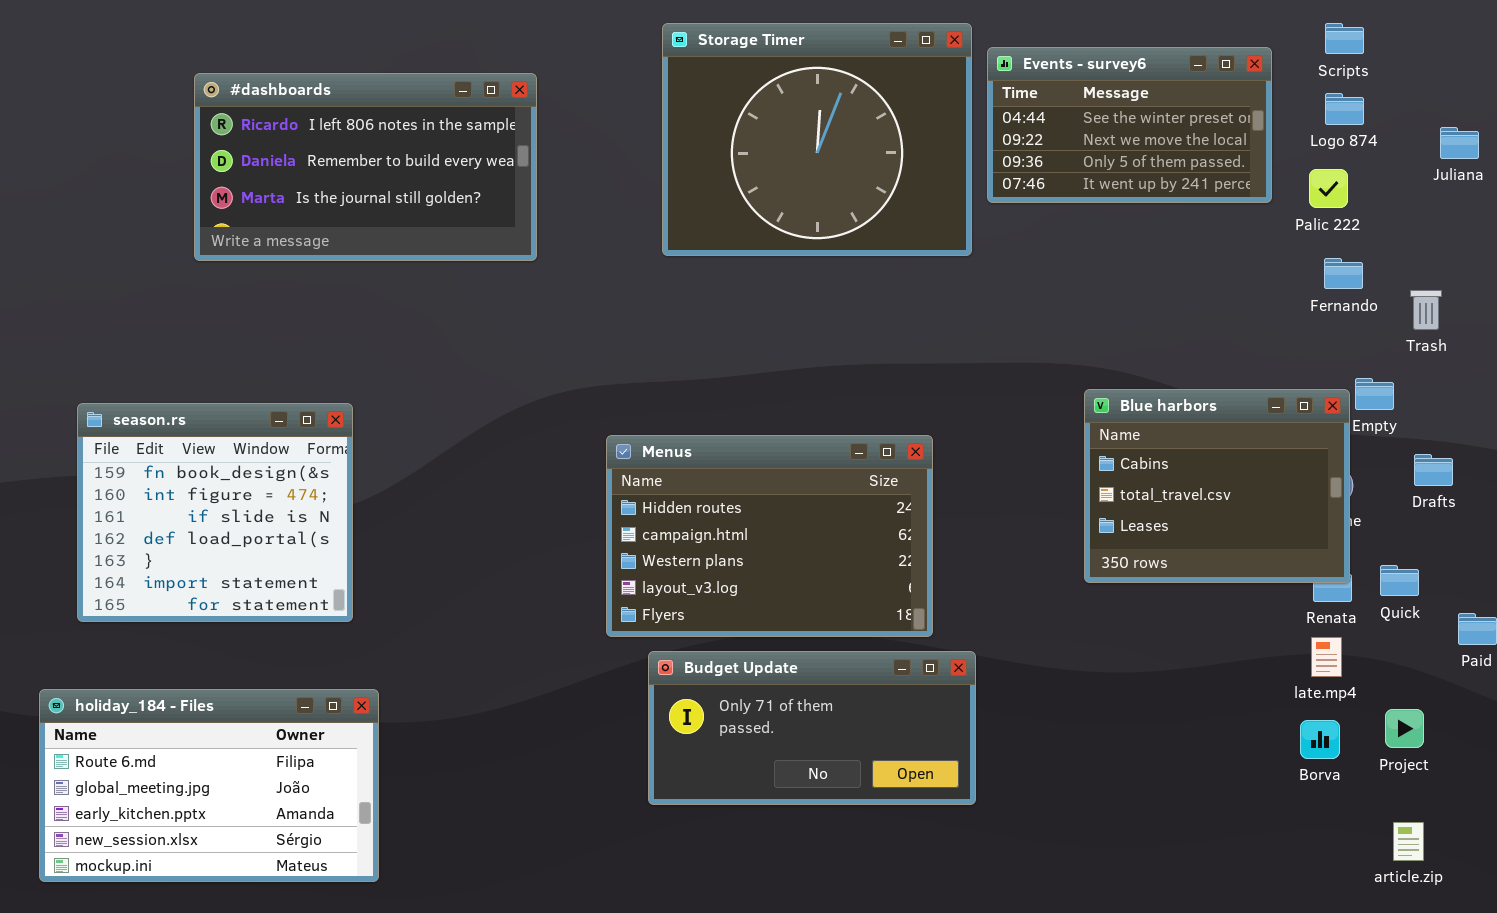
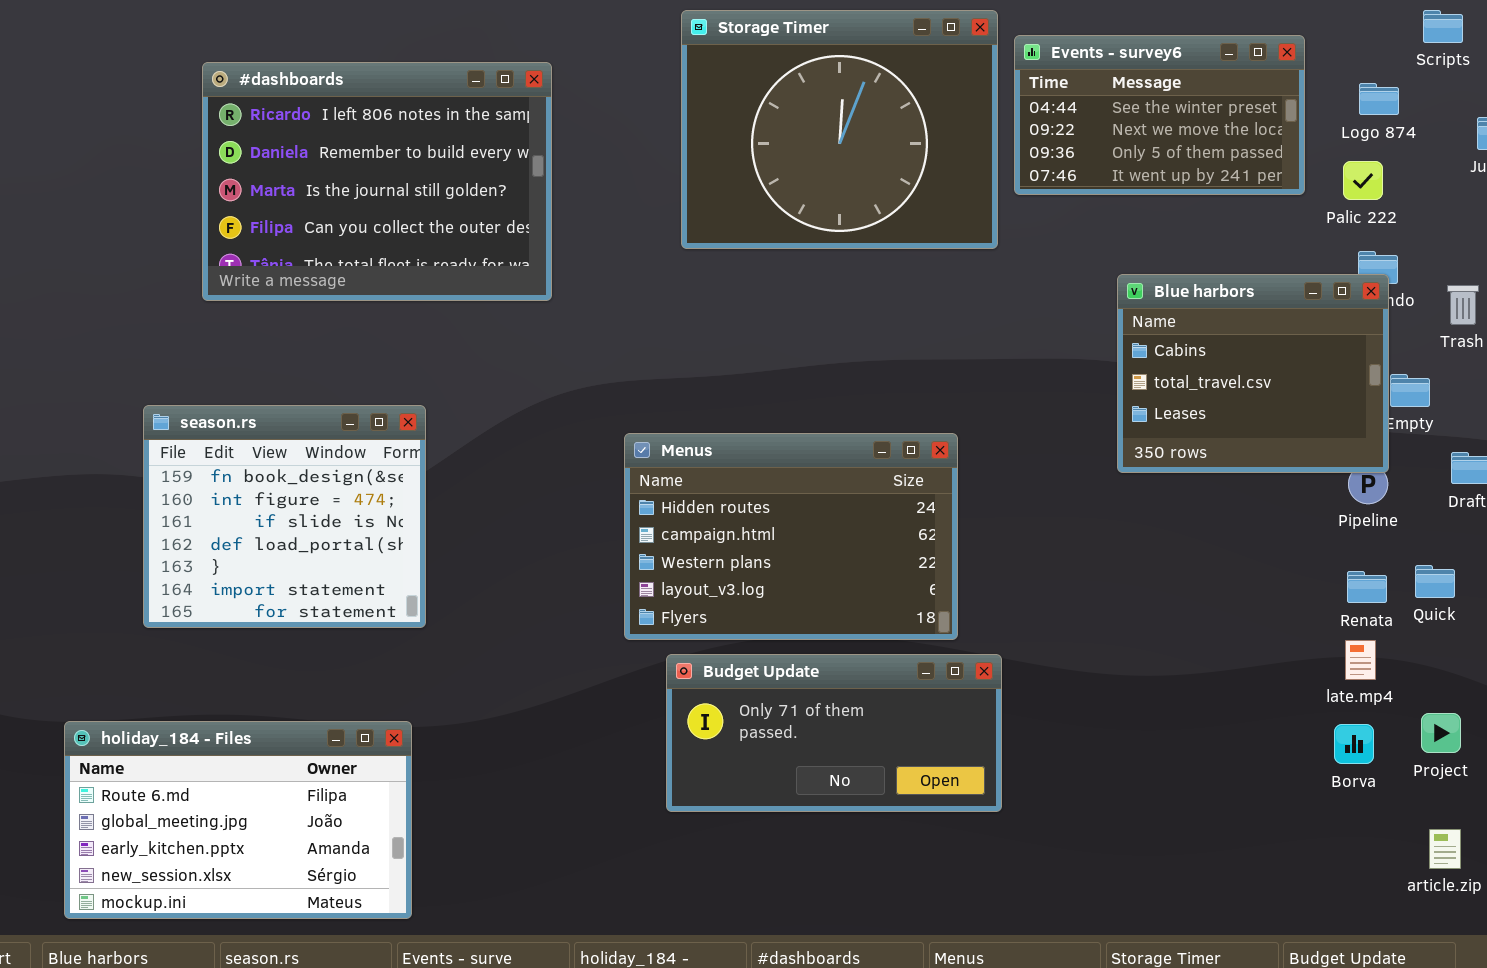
Scripts: [1325,23,1364,54] -> [1423,10,1463,43], moved
#dashboards: [194,73,537,261] -> [202,62,552,301], resized
Blue harbors: [1084,389,1350,583] -> [1117,274,1389,473], moved
season.rs: [77,403,353,622] -> [143,405,426,628], moved
holiday_184 - Files: [39,689,379,882] -> [64,721,412,919], moved

